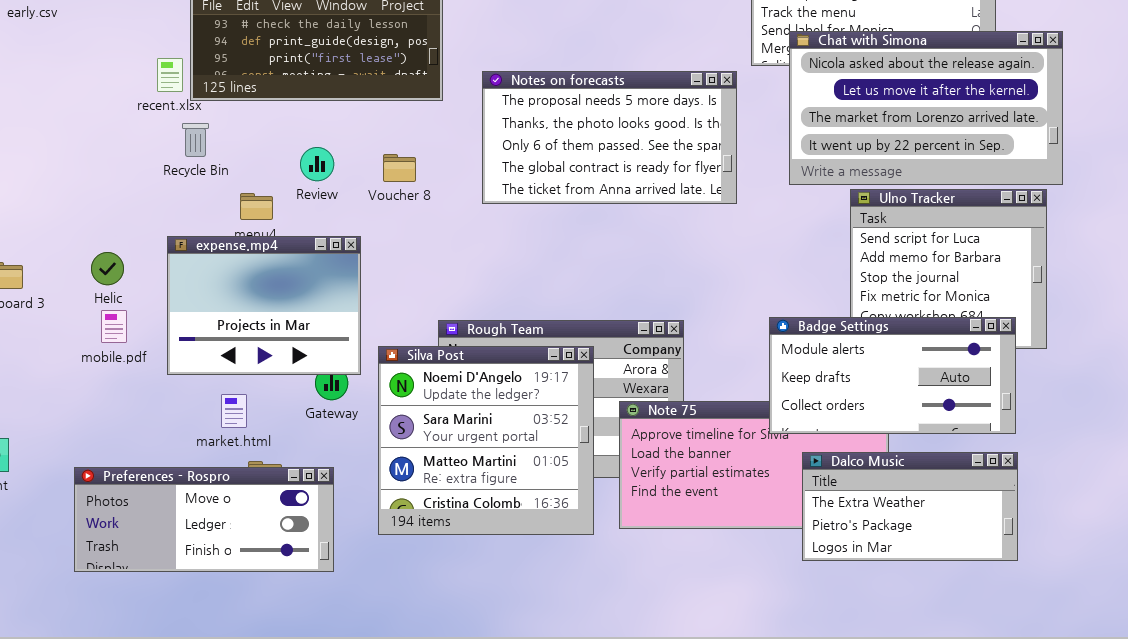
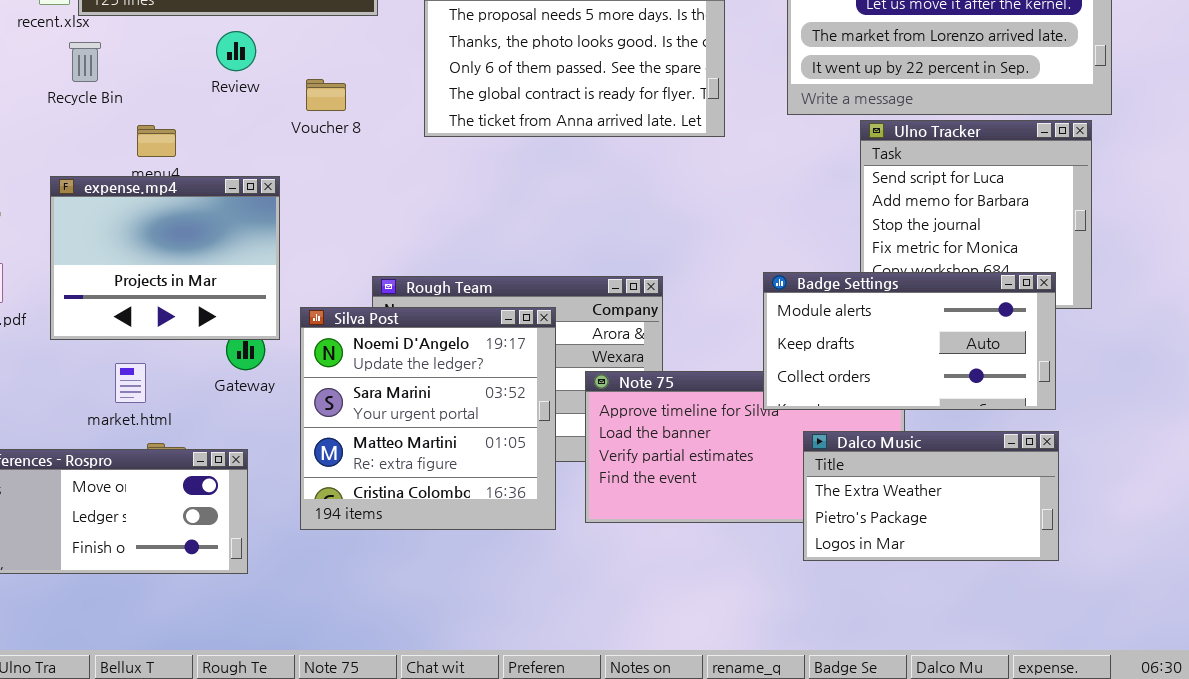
Review: [300,147,334,181] -> [216,31,256,71], moved

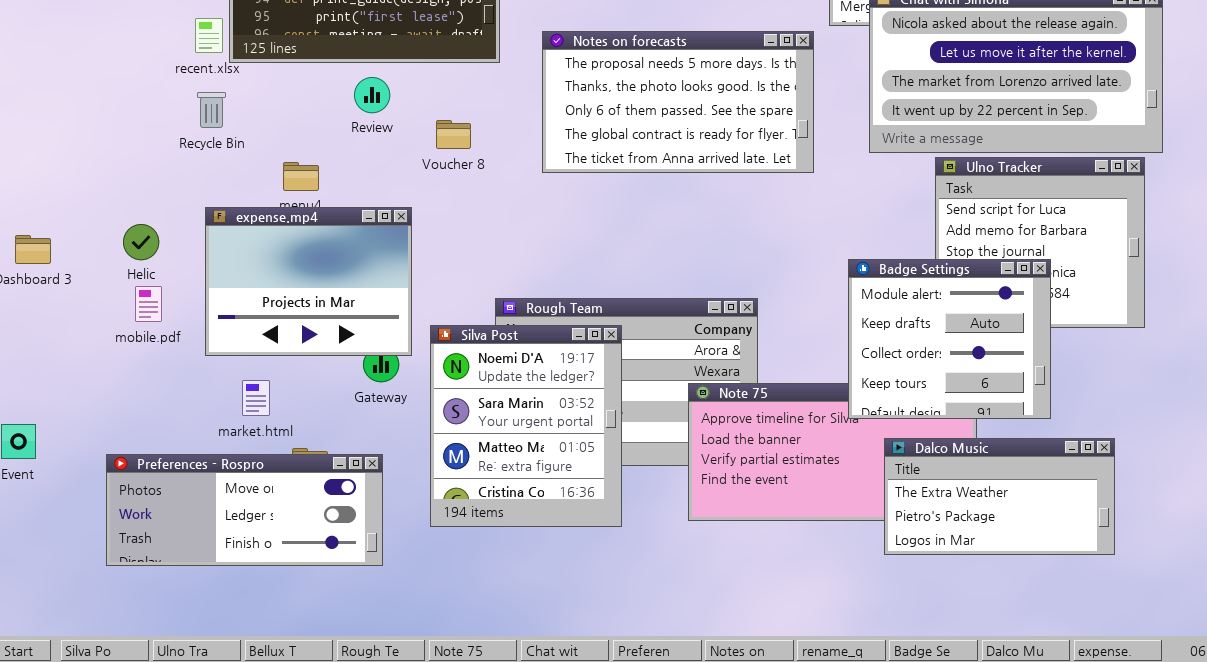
Recycle Bin: [69,42,101,82] -> [197,92,226,128], moved
Badge Settings: [763,272,1056,410] -> [848,259,1051,419], resized
Silva Post: [300,307,556,530] -> [430,325,622,527], resized
market.html: [115,363,146,403] -> [242,380,270,416], moved

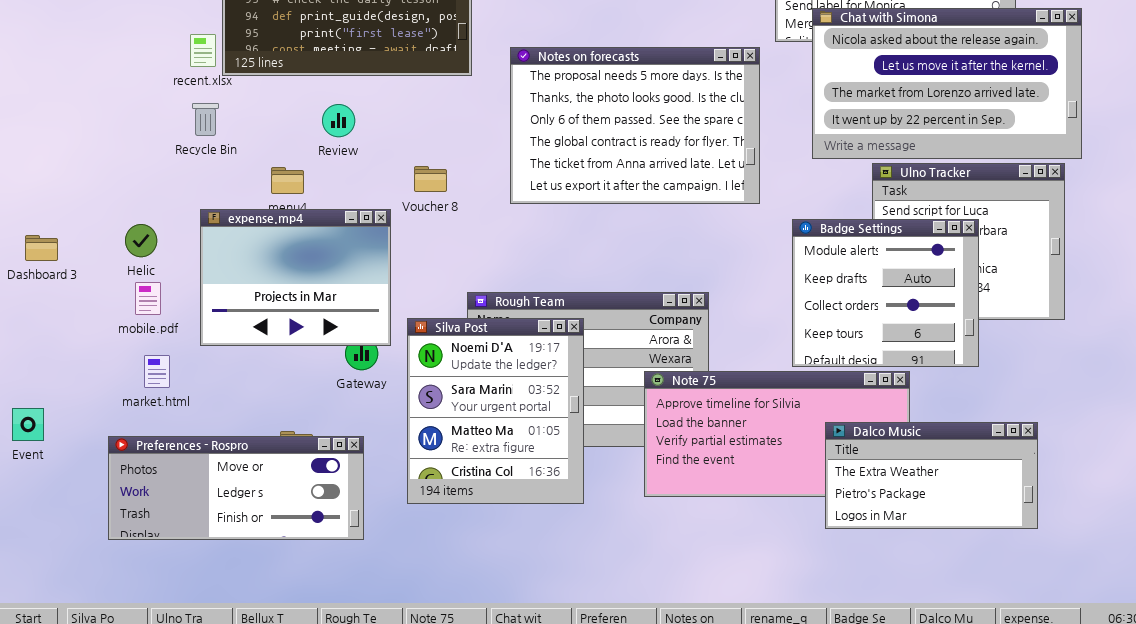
Notes on forecasts: [542,31,814,173] -> [510,47,760,204], resized
Review: [354,77,390,113] -> [322,104,355,137], moved
Voucher 8: [436,120,471,149] -> [414,166,447,192], moved
Badge Settings: [848,259,1051,419] -> [792,219,979,367], moved
market.html: [242,380,270,416] -> [144,355,170,388], moved

